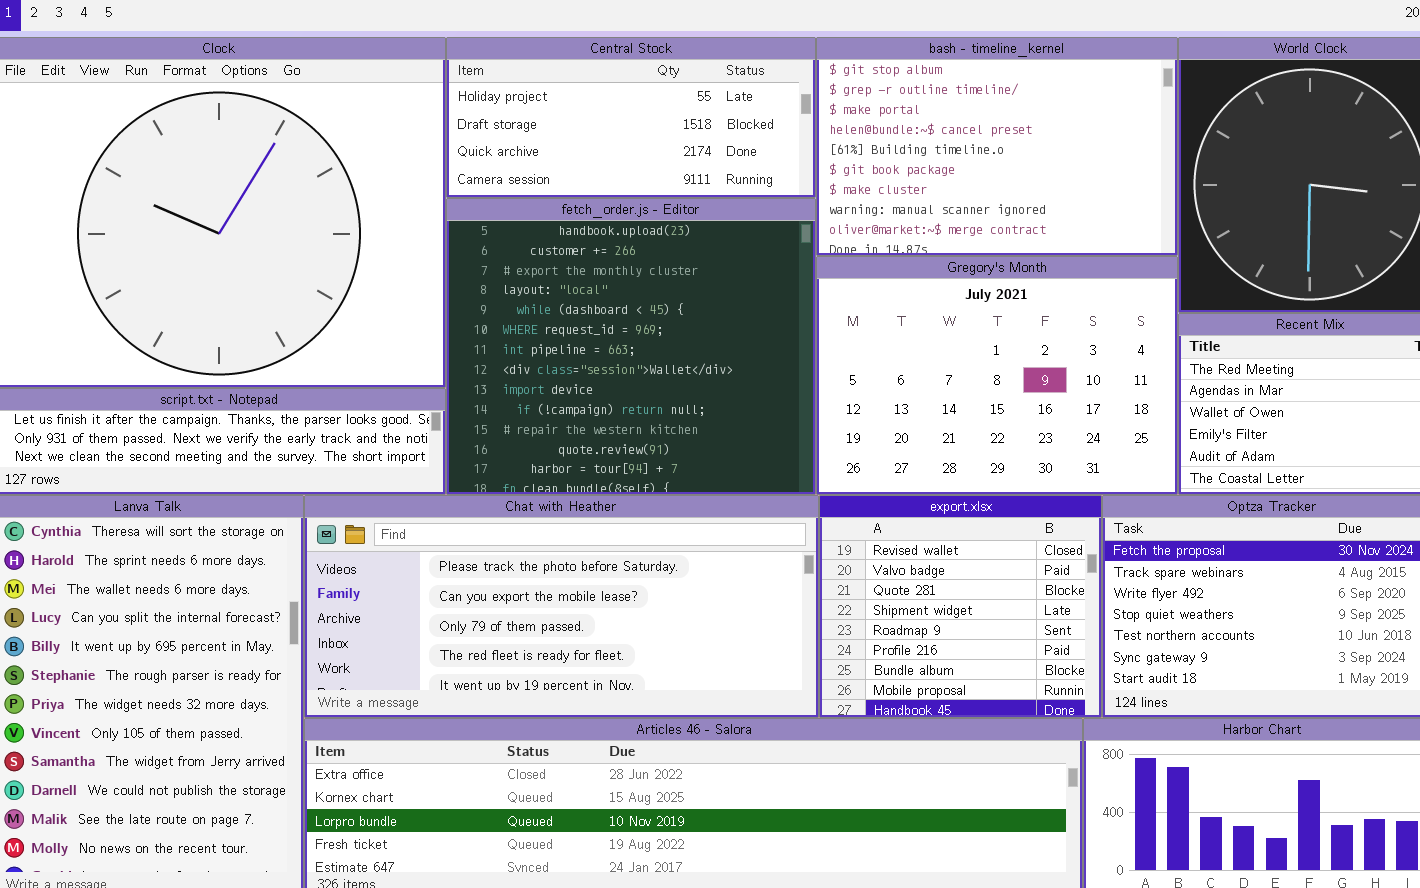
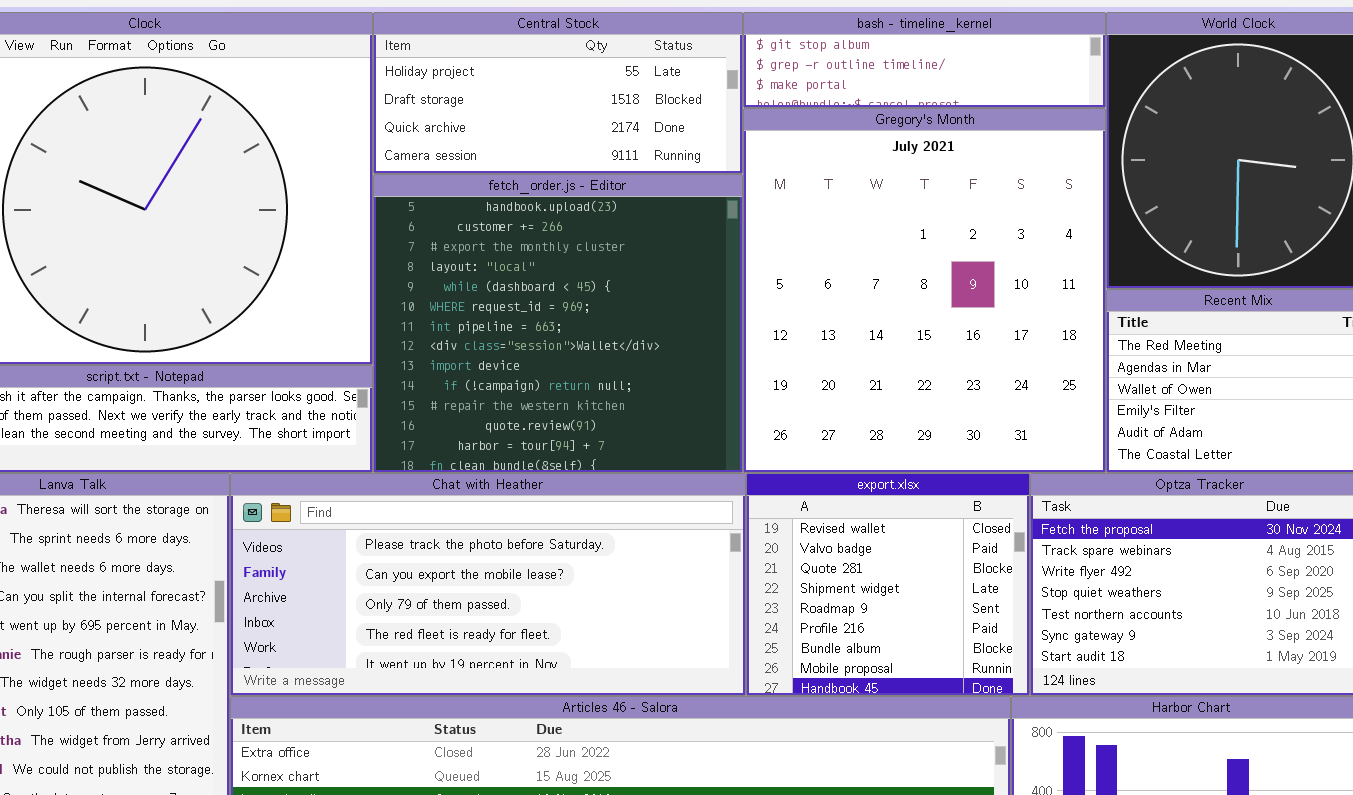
bash - timeline_kernel: [816,37,1178,256] -> [743,12,1106,108], resized
Gregory's Month: [816,256,1178,495] -> [743,108,1106,473], resized

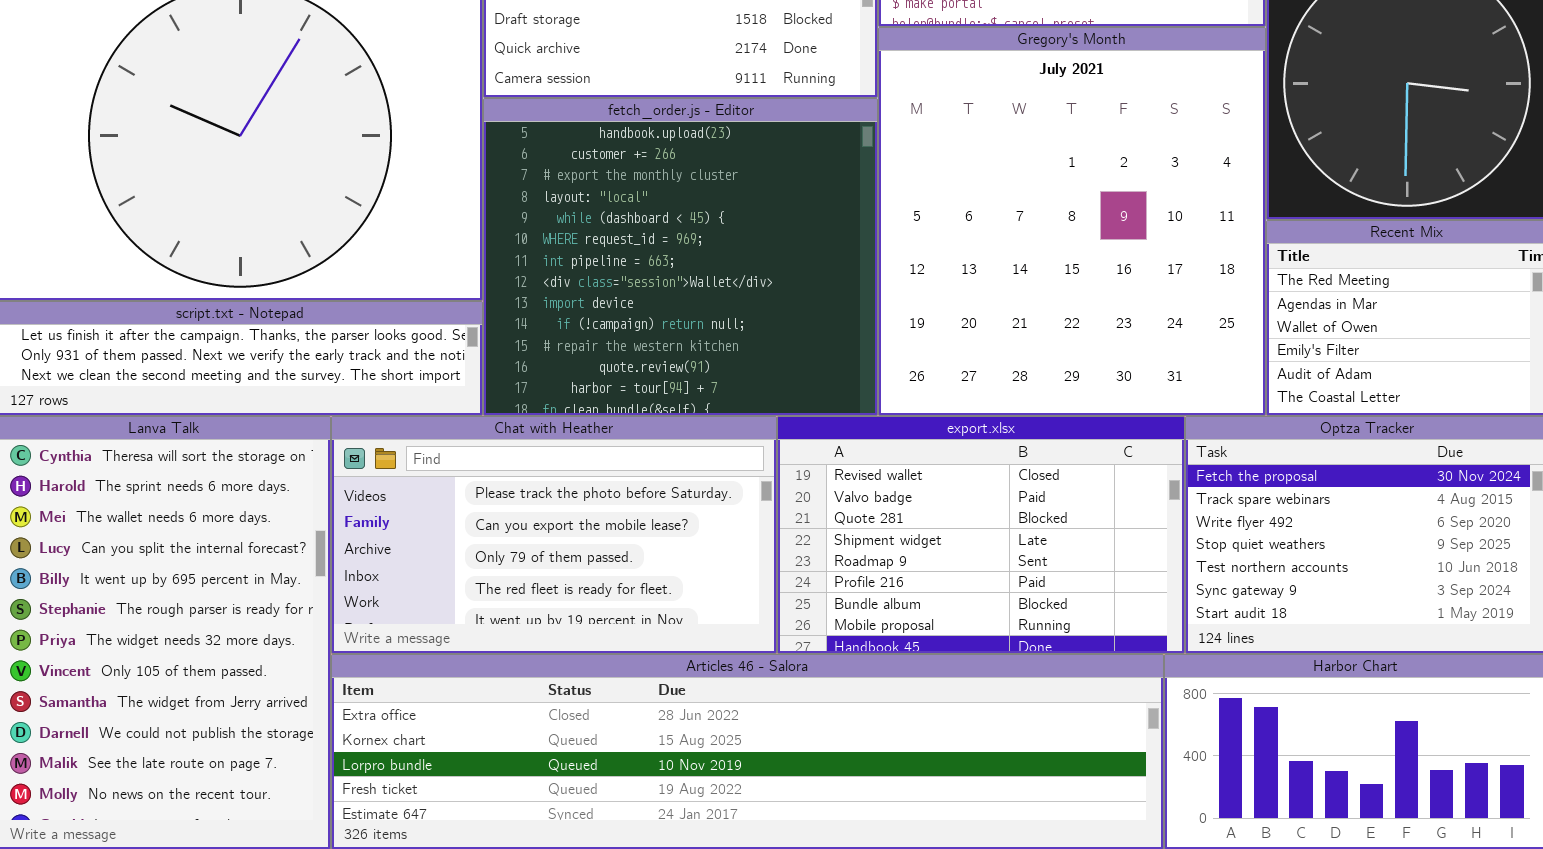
Chat with Heather: [230,473,746,696] -> [331,416,777,654], resized
export.xlsx: [746,473,1030,696] -> [777,416,1185,654], resized

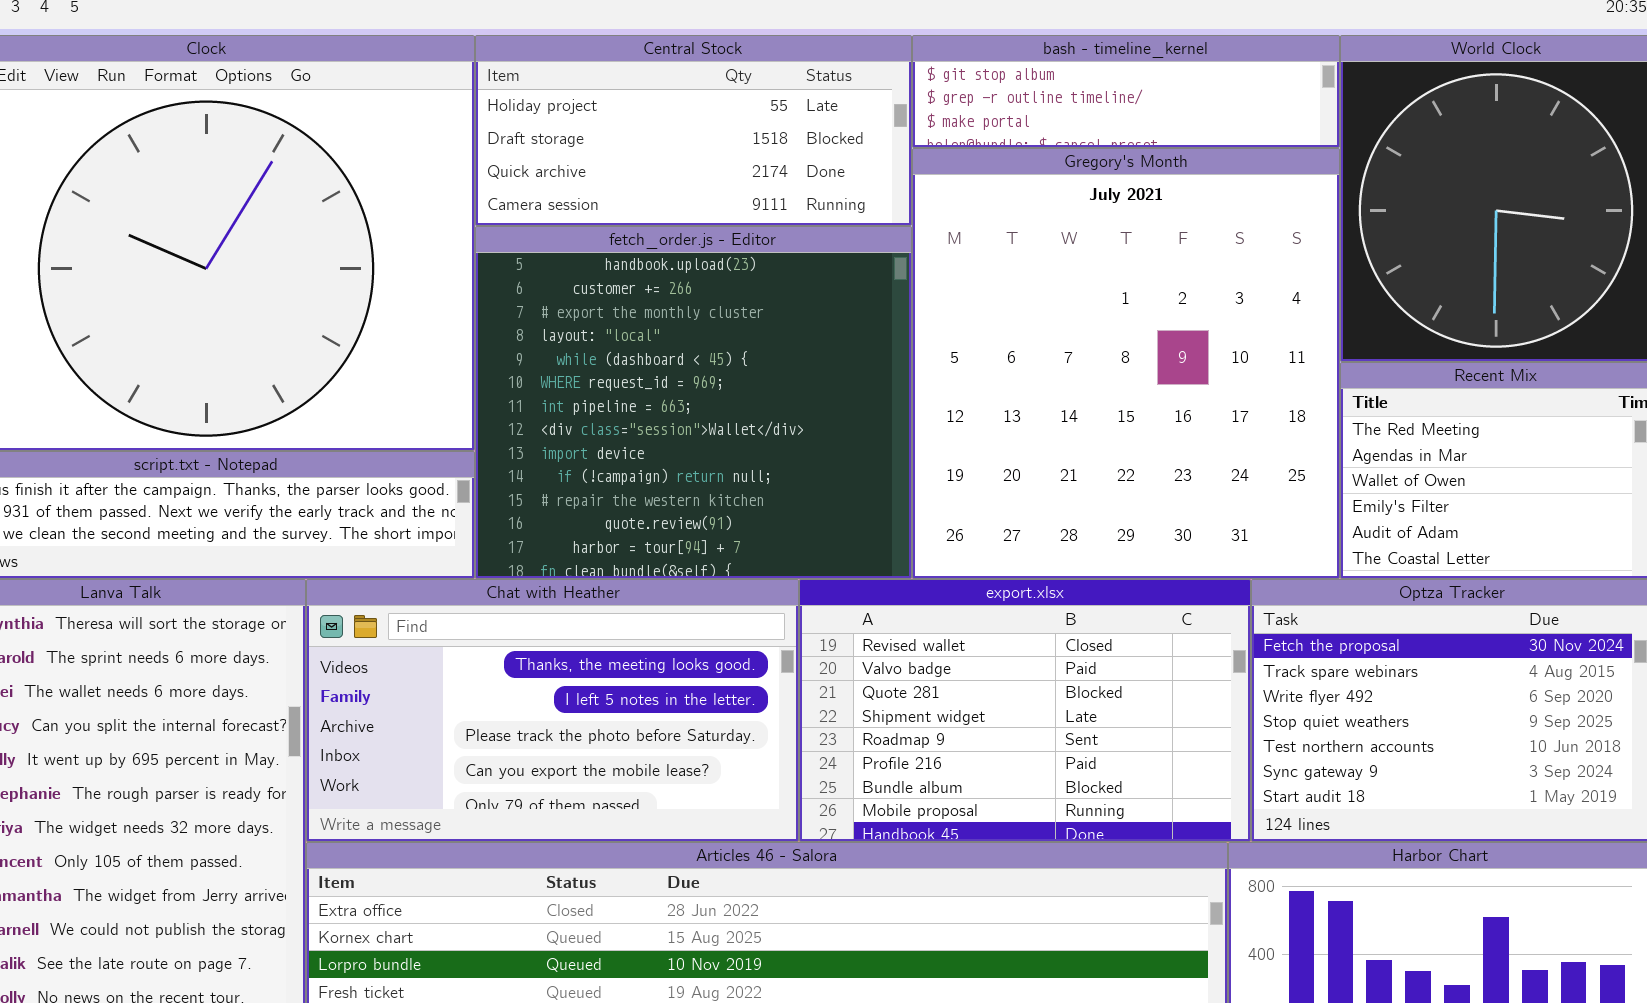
Chat with Heather: [331,416,777,654] -> [306,579,799,842], scrolled up 2 rows

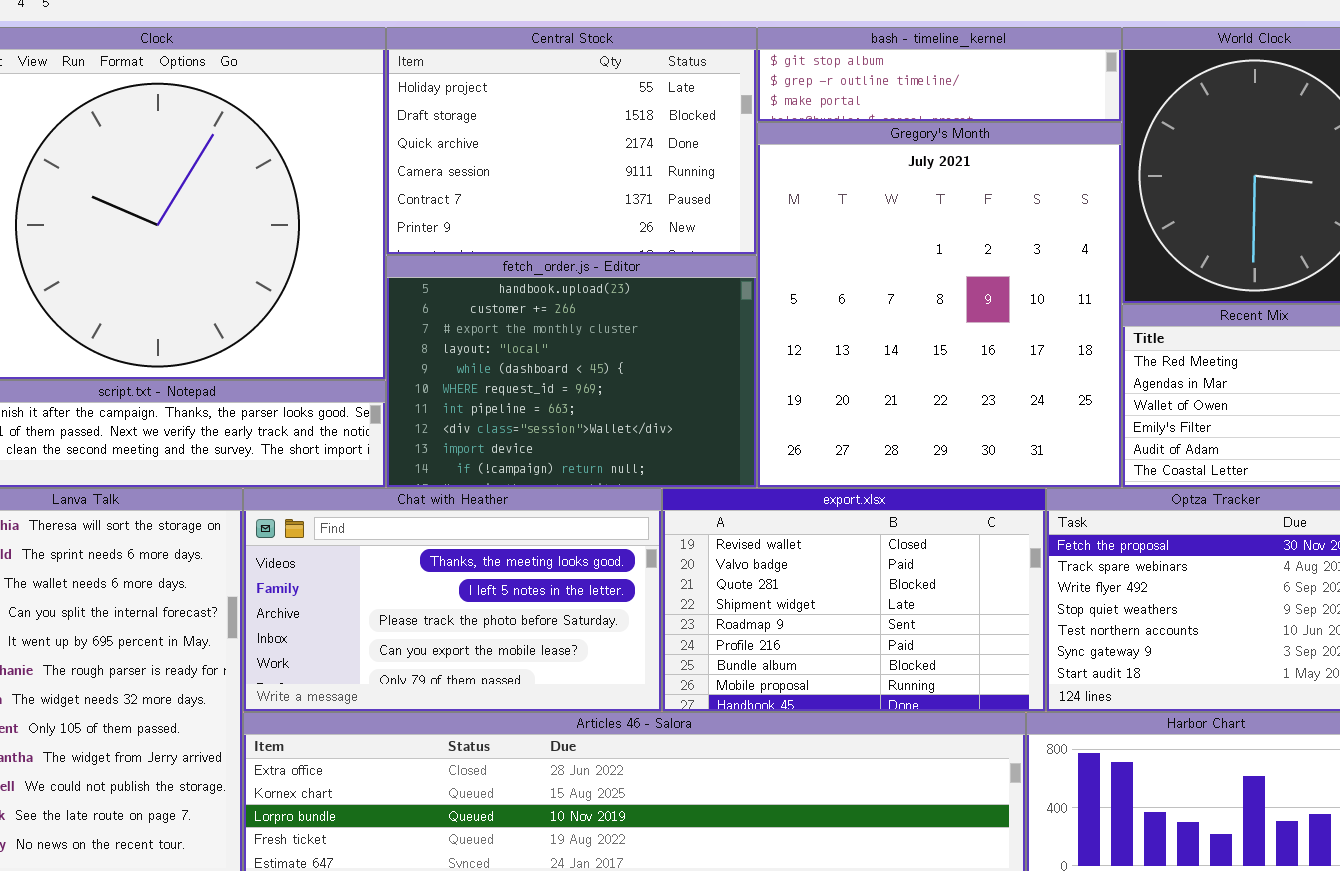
Central Stock: [475,35,912,226] -> [386,27,757,255], resized
fetch_order.js - Editor: [475,226,912,579] -> [386,255,757,488], resized

